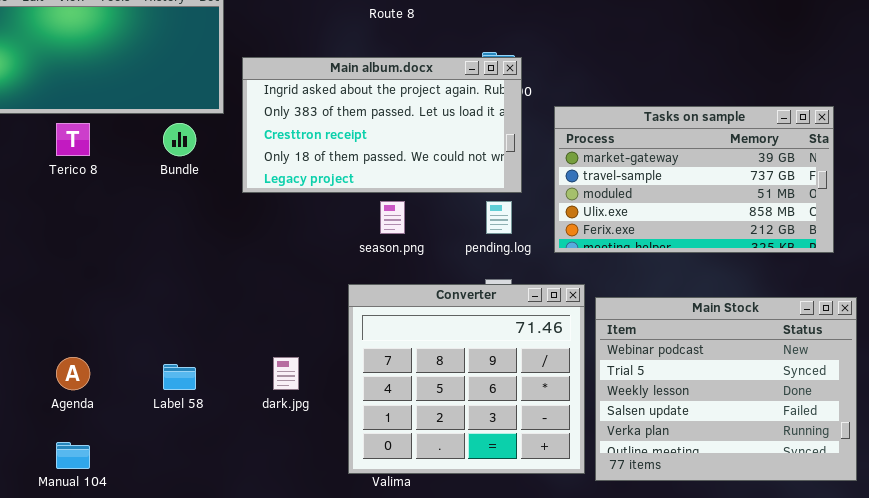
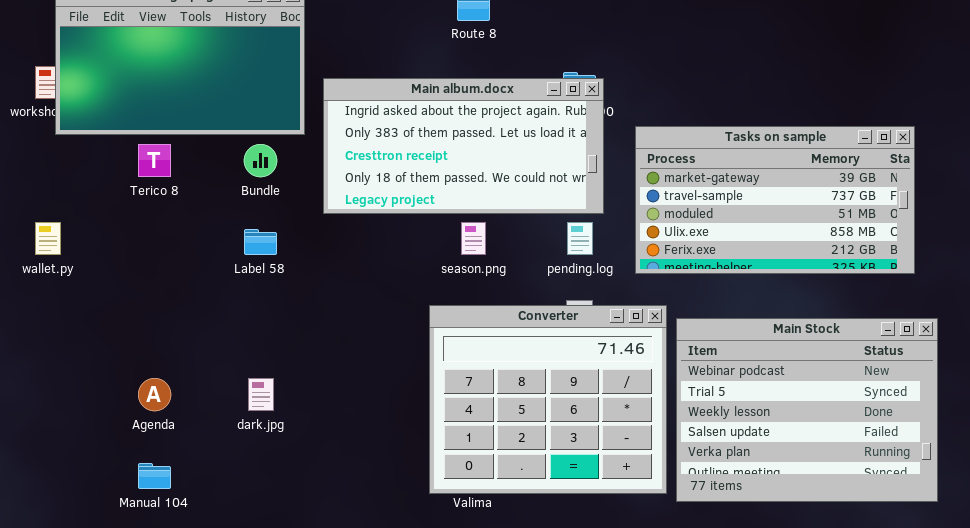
dark.jpg: [273,357,299,390] -> [248,378,274,411], moved
Label 58: [163,364,196,390] -> [244,229,277,255], moved

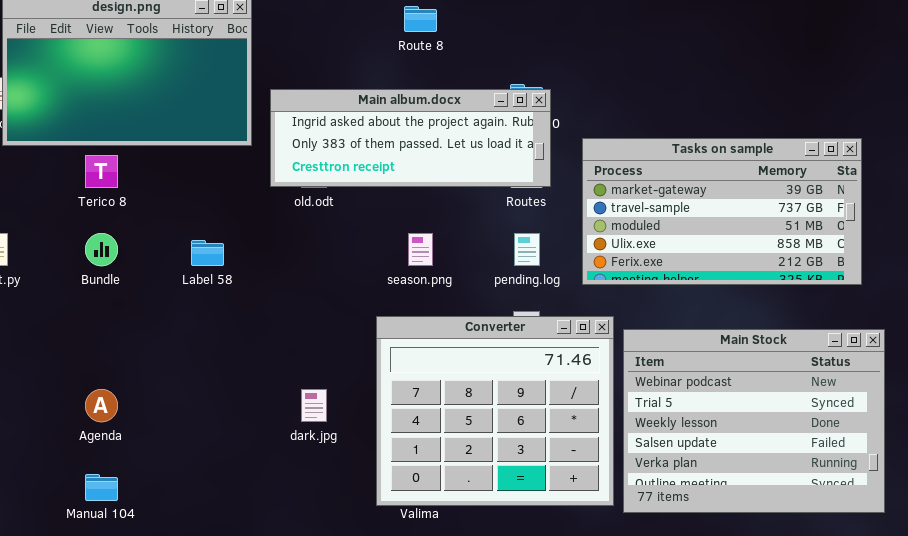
Main album.docx: [323,78,604,214] -> [270,89,551,187], resized
Bundle: [244,144,277,177] -> [85,233,118,266], moved
dark.jpg: [248,378,274,411] -> [301,389,327,422], moved

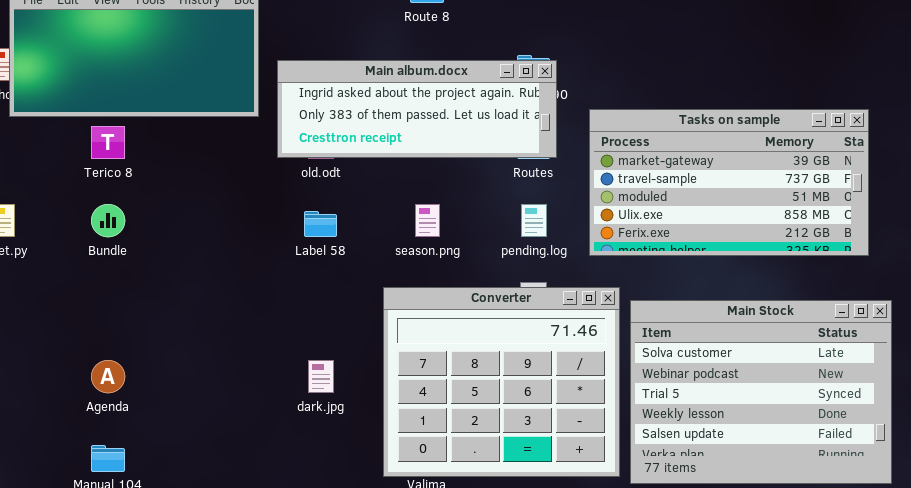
Label 58: [191,240,224,266] -> [304,211,337,237], moved
Main Stock: [623,329,885,513] -> [630,300,892,484], scrolled up 1 row

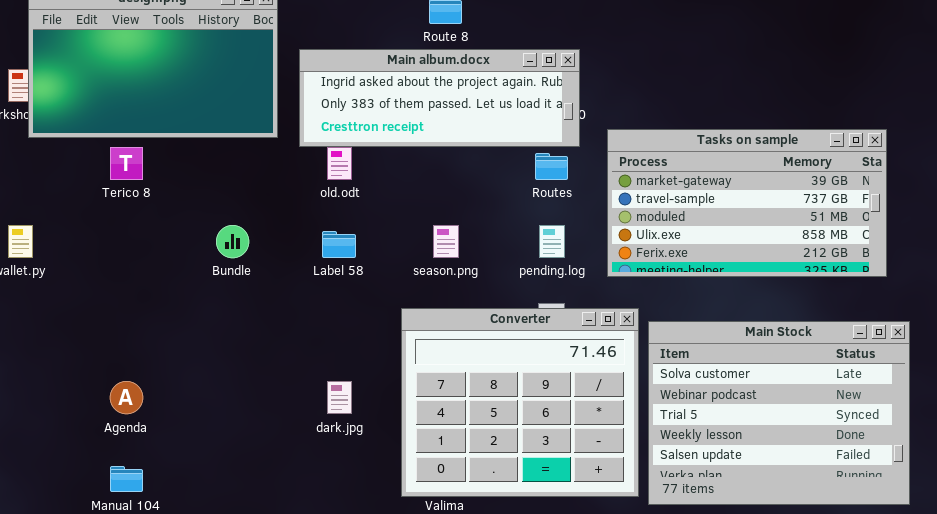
Main album.docx: [277,60,557,158] -> [299,49,580,147], moved
Bundle: [91,204,125,237] -> [216,225,249,258], moved

